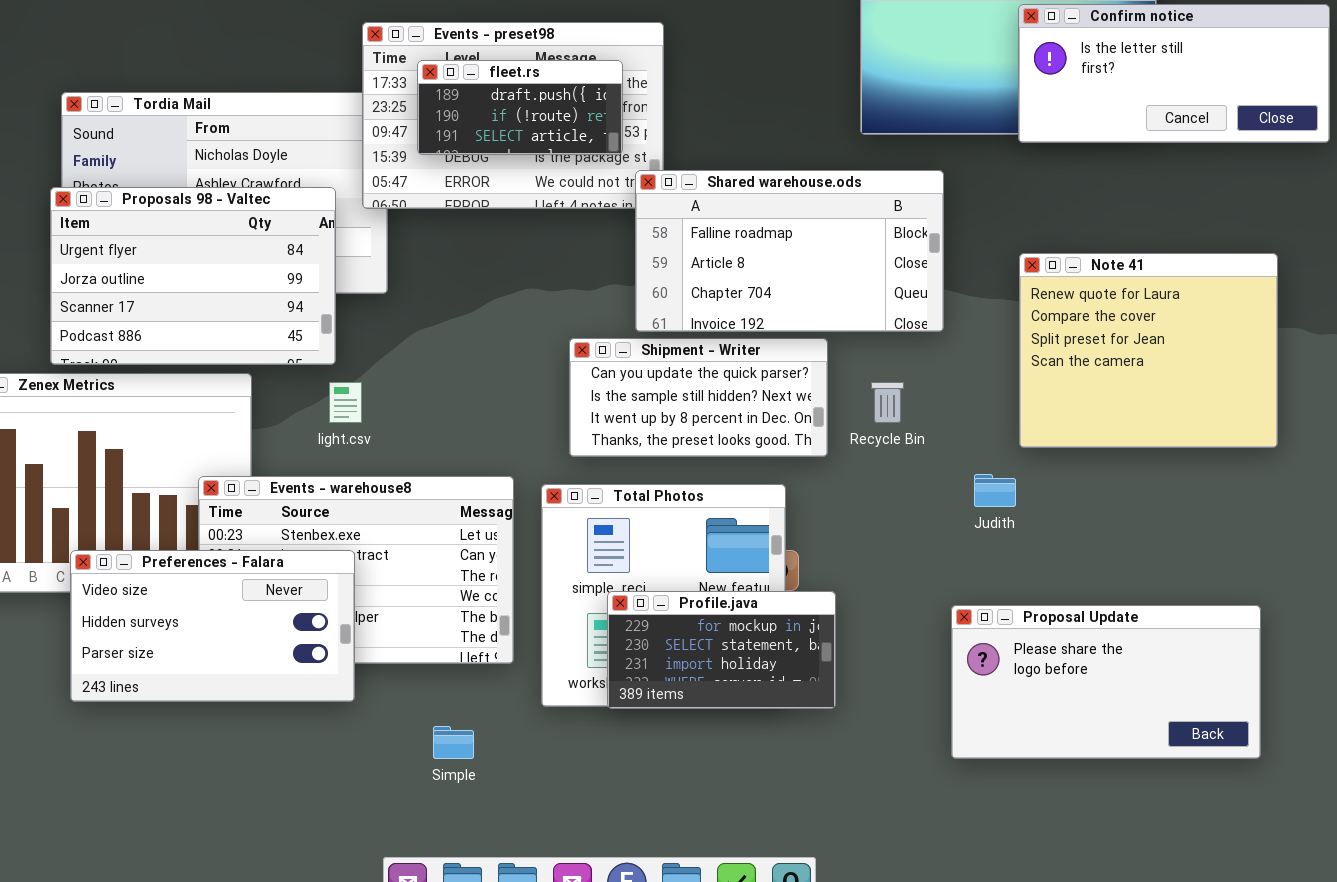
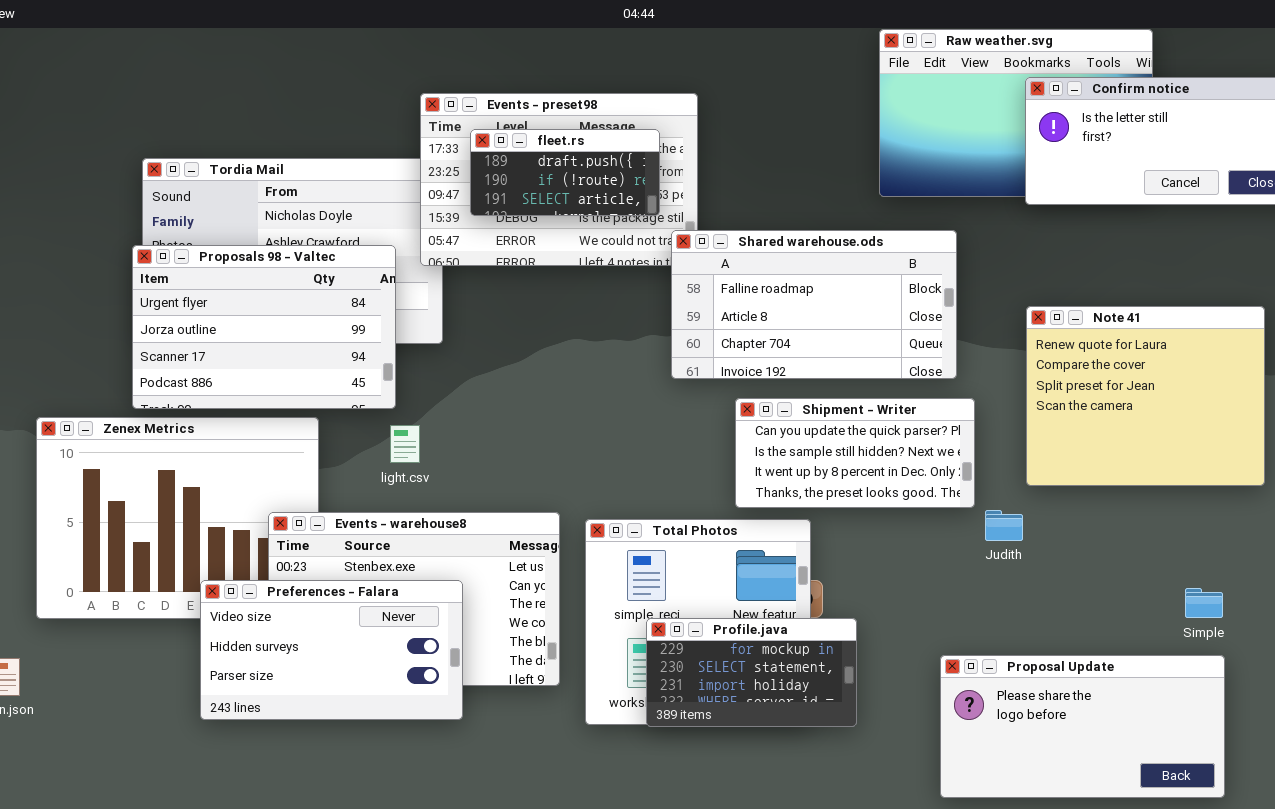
Shipment - Writer: [569,338,828,457] -> [735,398,975,508], moved
Preferences - Falara: [70,550,355,702] -> [200,580,463,720], moved
Proposal Update: [951,605,1261,759] -> [940,655,1225,798], moved
Simple: [433,726,474,759] -> [1185,588,1223,618], moved

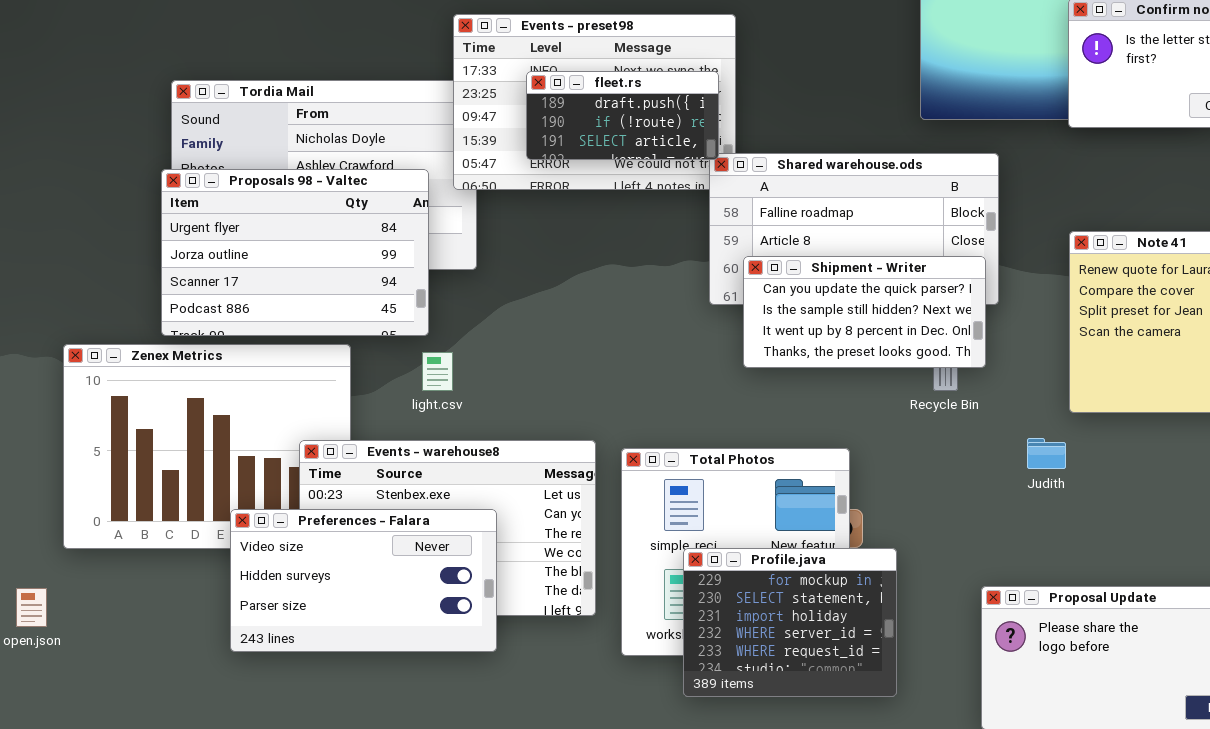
fleet.rs: [470,129,660,216] -> [526,71,719,160], moved
Shipment - Writer: [735,398,975,508] -> [743,256,986,368], moved
Profile.java: [646,618,857,727] -> [683,548,897,697], resized

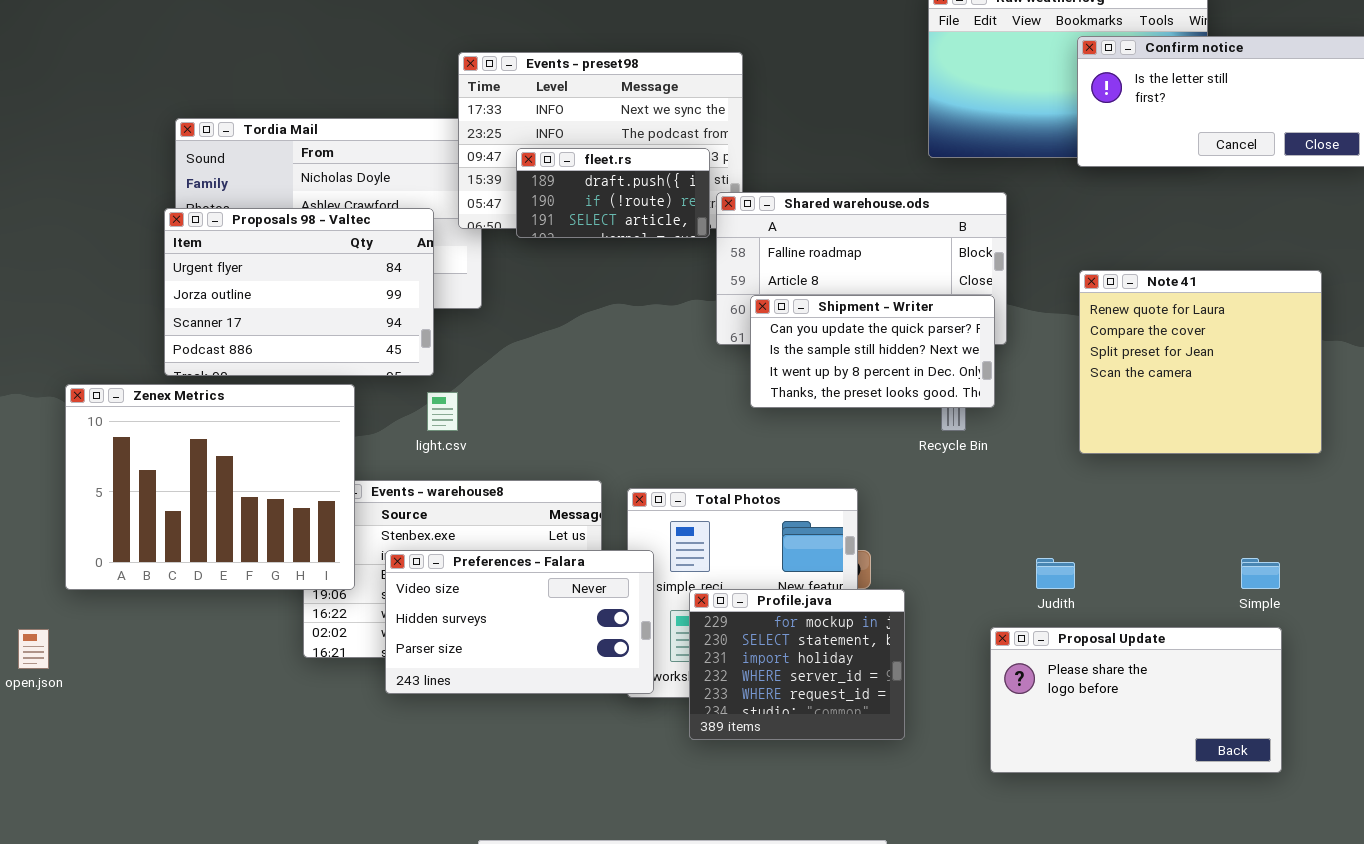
fleet.rs: [526,71,719,160] -> [516,148,710,238], moved
Zenex Metrics: [63,344,351,549] -> [65,384,355,590], raised
Judith: [1027,438,1066,469] -> [1036,558,1075,589], moved
Preferences - Falara: [230,509,497,652] -> [385,550,654,694], moved

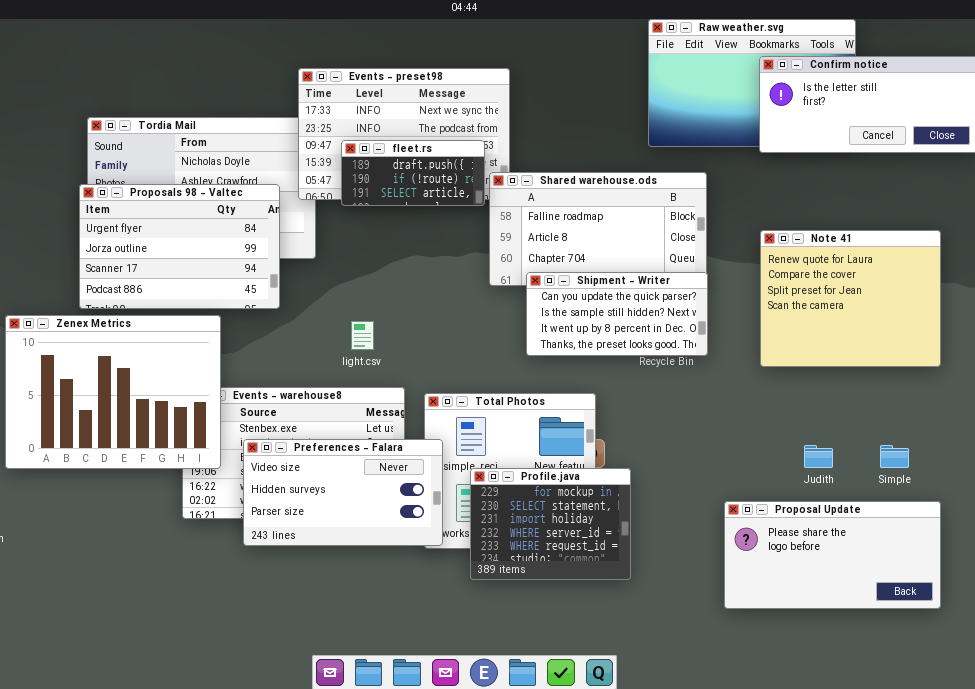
Shipment - Writer: [750,295,995,408] -> [526,272,708,356], moved
light.csv: [427,392,458,431] -> [351,321,374,350], moved
Judith: [1036,558,1075,589] -> [804,445,833,468], moved
Proposal Update: [990,627,1282,773] -> [724,501,941,609], moved

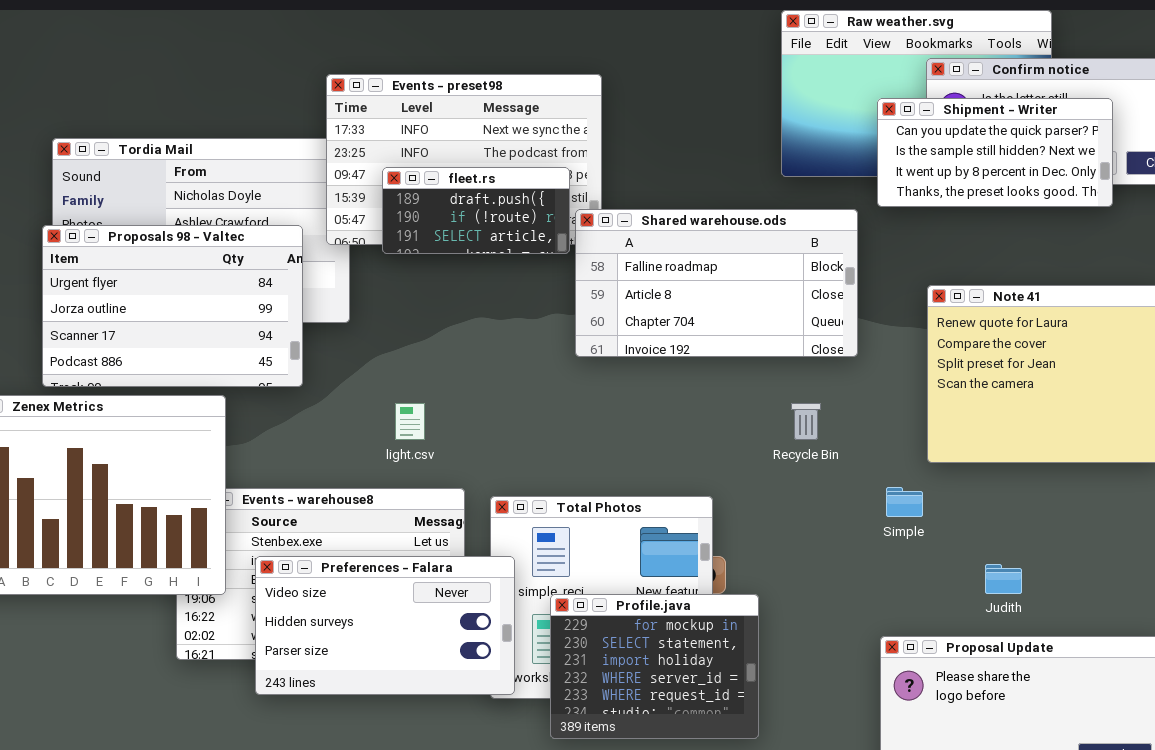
Shipment - Writer: [526,272,708,356] -> [877,98,1113,207], moved
Simple: [880,445,909,468] -> [886,487,923,517], moved

